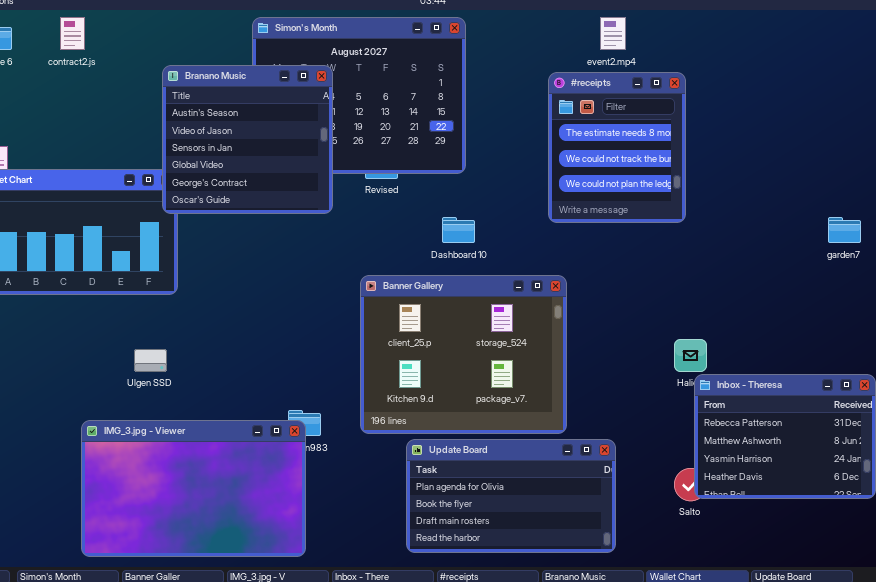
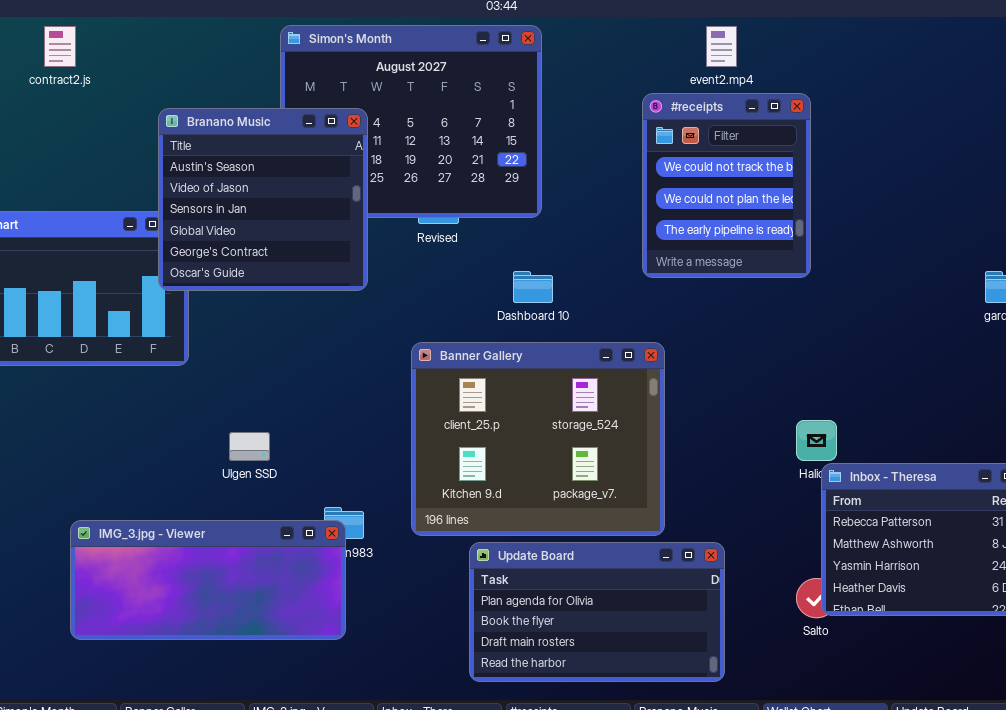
Branano Music: [162,65,333,214] -> [158,108,368,291], moved
#receipts: [548,72,686,223] -> [642,93,811,278], scrolled down 1 row
Ulgen SSD: [134,349,167,372] -> [229,432,270,461], moved
IMG_3.jpg - Viewer: [81,420,306,557] -> [70,520,346,640], resized

